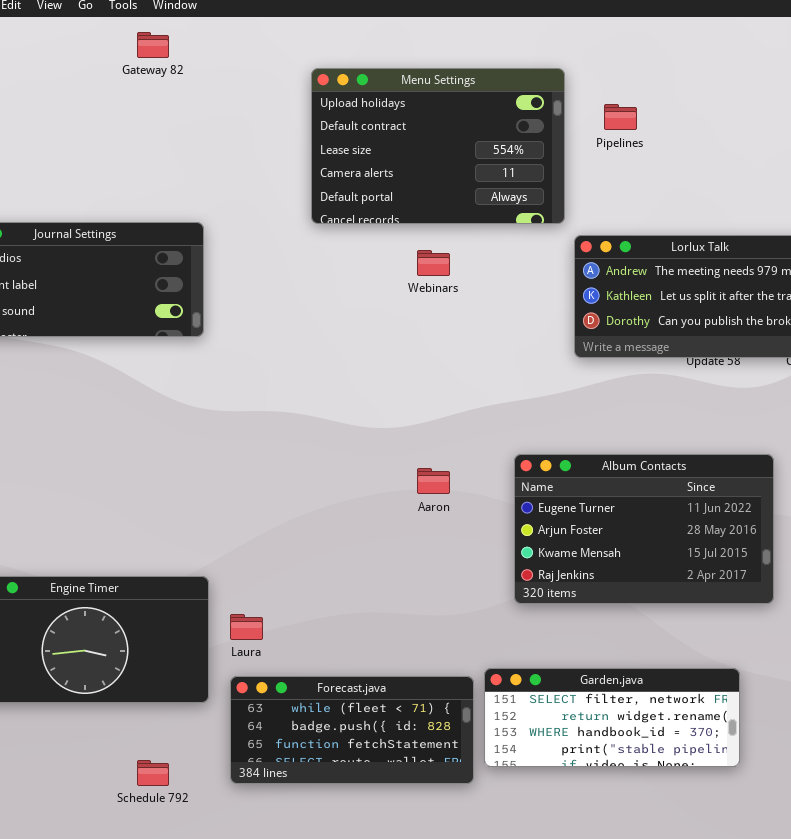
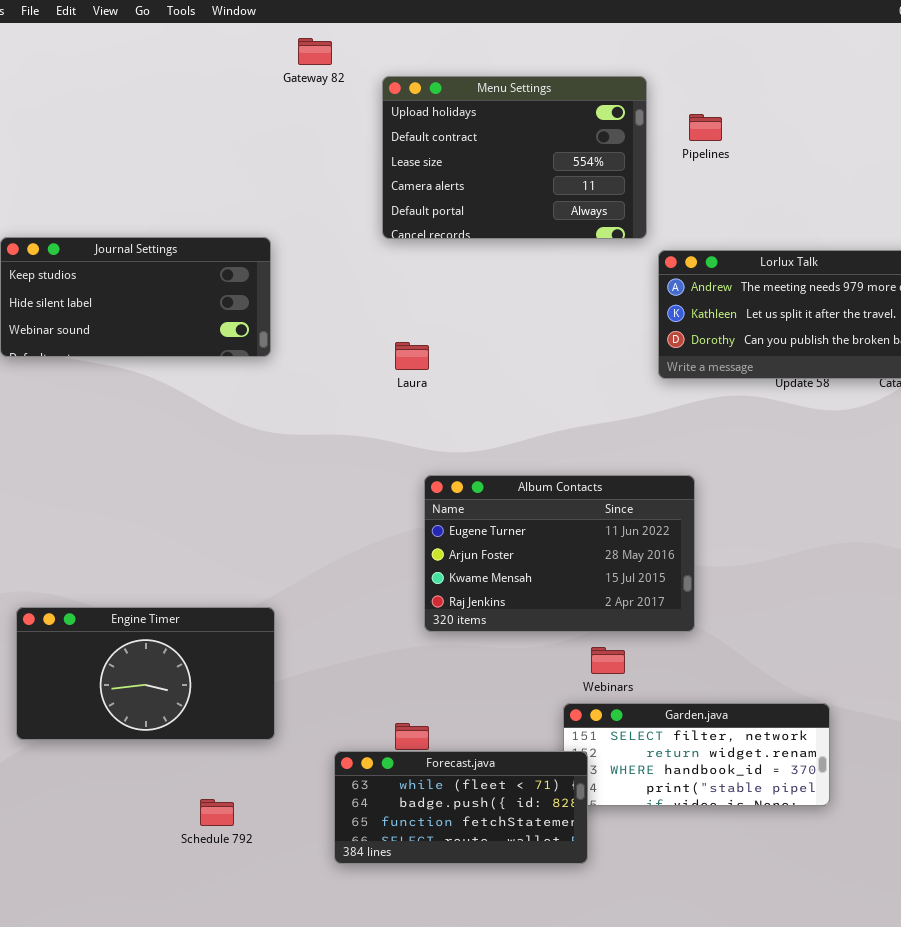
Gateway 82: [137,32,169,58] -> [298,38,332,65], moved
Webinars: [417,250,450,276] -> [591,647,625,674], moved
Album Contacts: [514,454,774,604] -> [424,475,695,632], moved
Laura: [230,614,263,640] -> [395,342,429,370], moved
Forecast.java: [230,676,474,784] -> [334,751,588,864], moved

